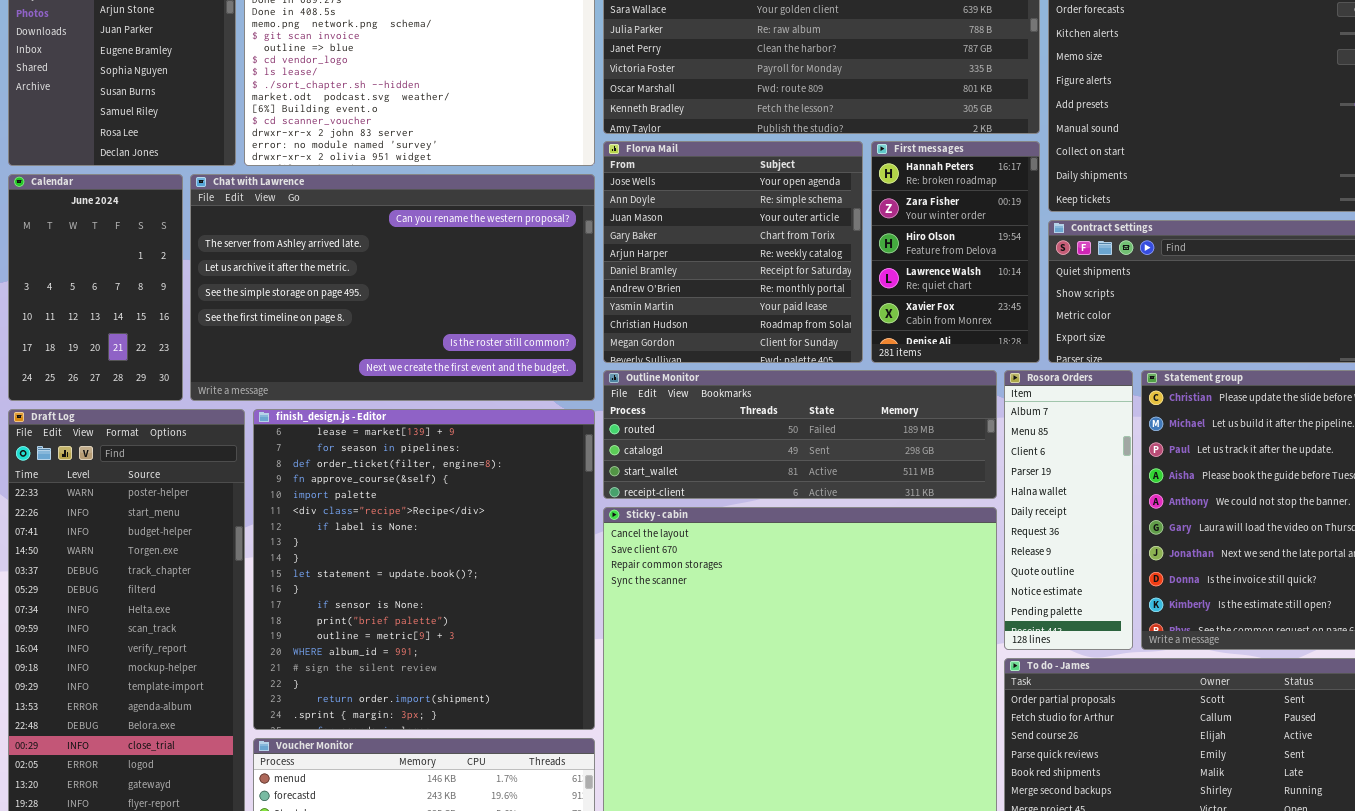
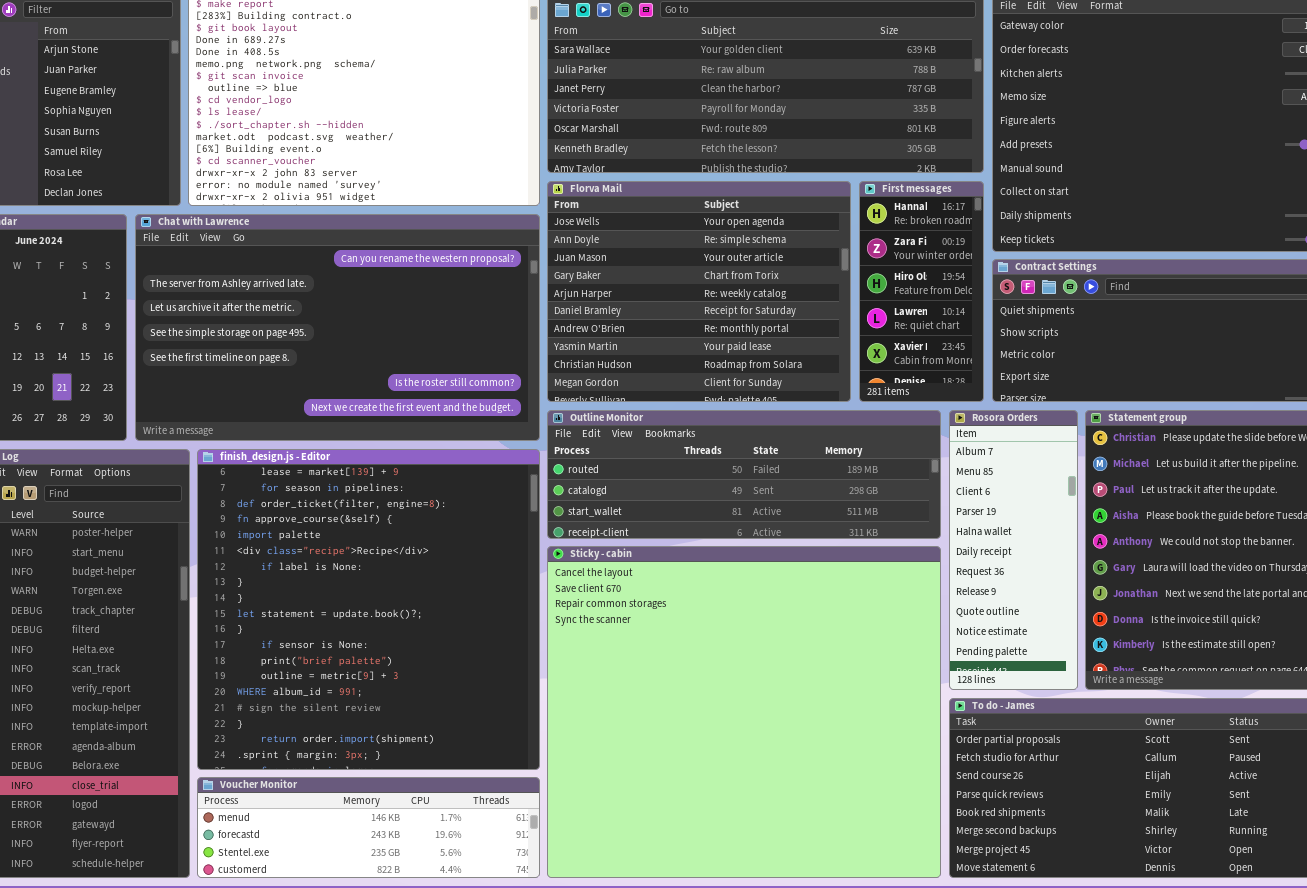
Florva Mail: [603,141,863,363] -> [547,181,851,402], resized
First messages: [871,141,1040,363] -> [859,181,984,402], resized

